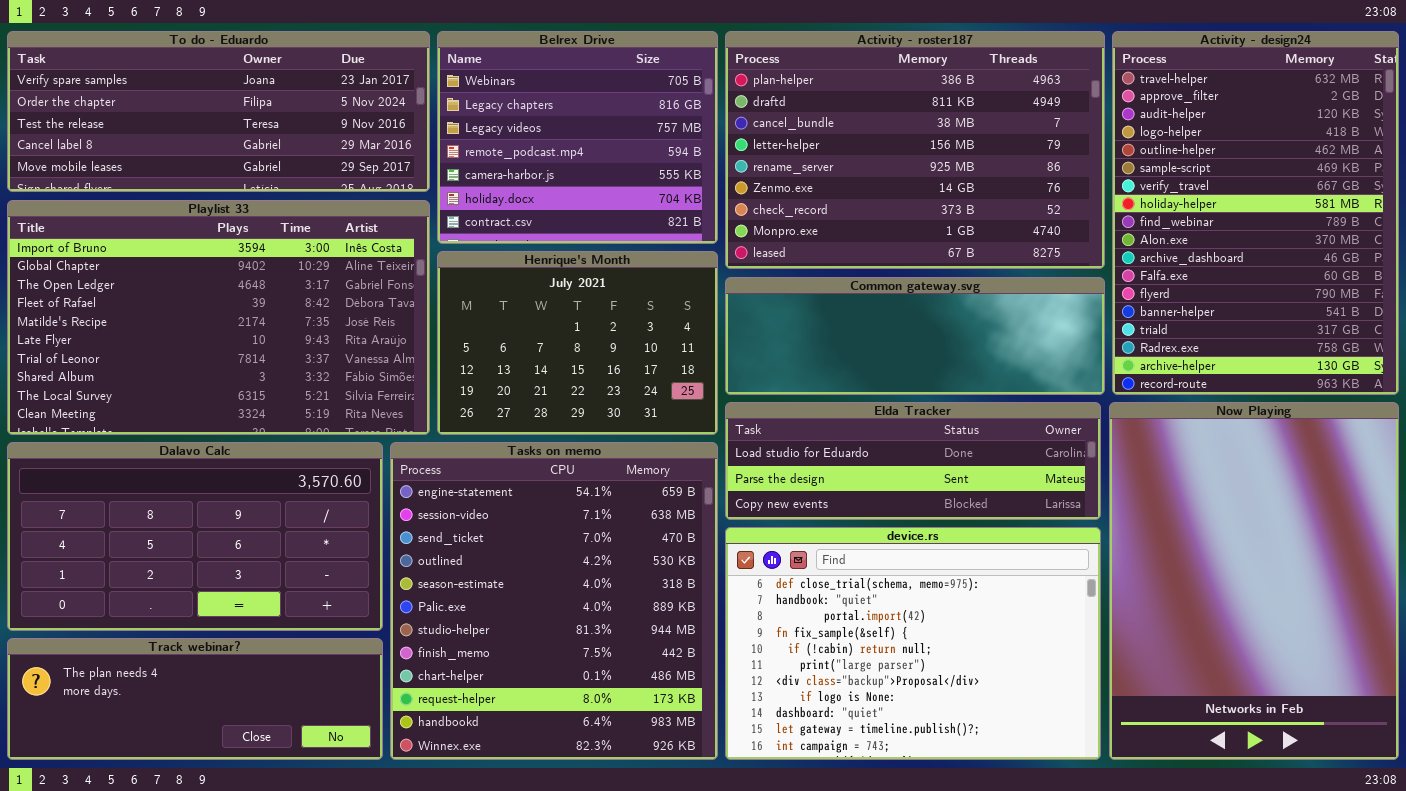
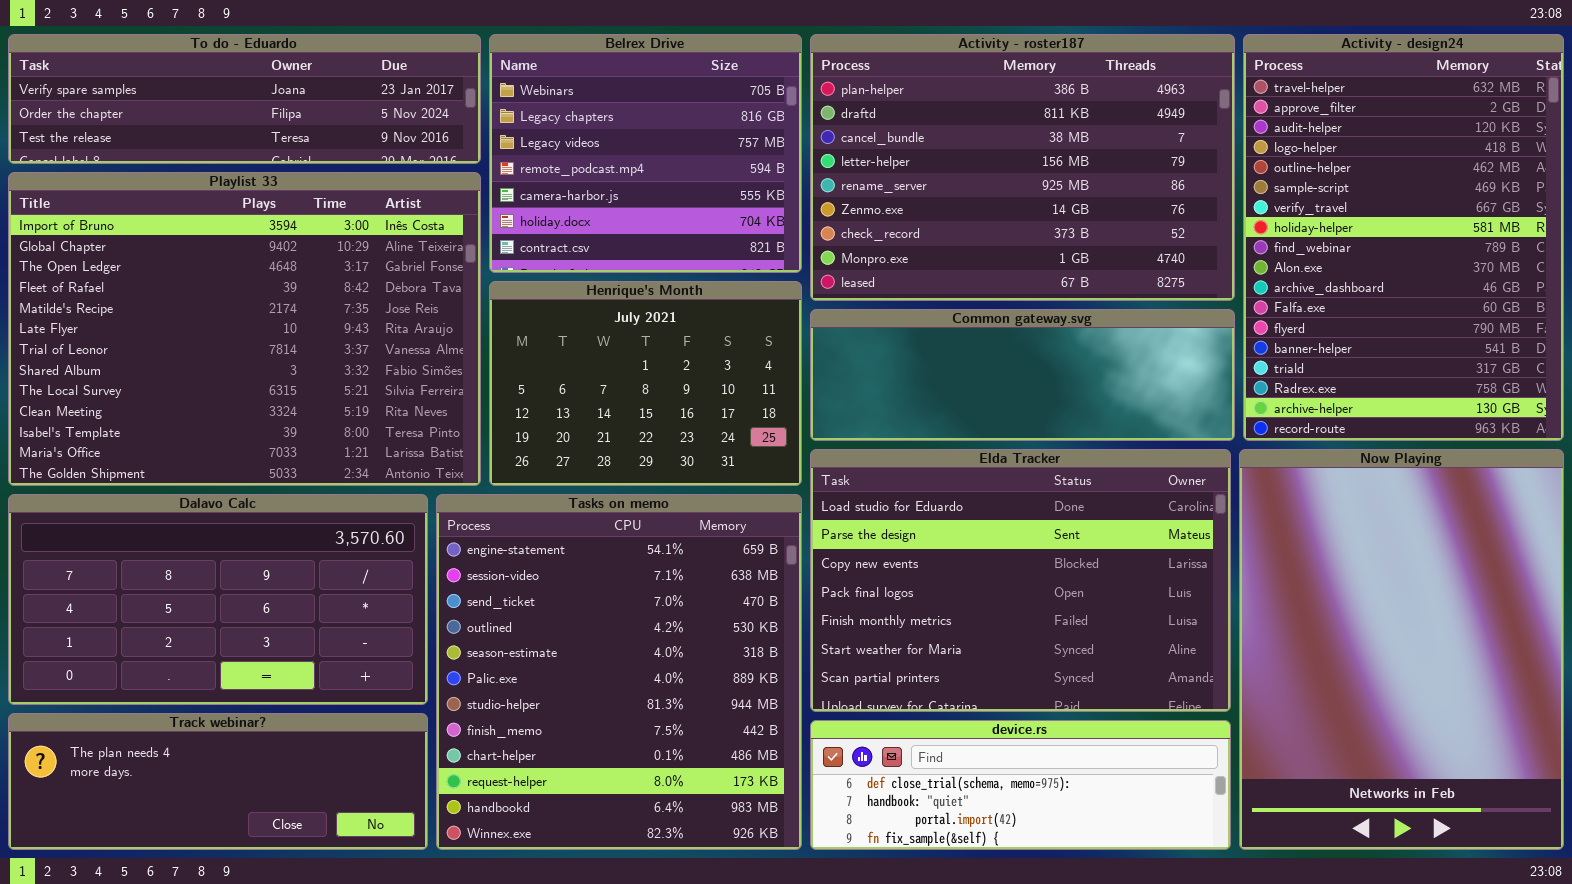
To do - Eduardo: [7,31,430,192] -> [8,34,481,164], resized
Playlist 33: [7,200,430,435] -> [8,172,481,486], resized
Elda Tracker: [725,402,1101,520] -> [810,449,1231,712], resized
device.rs: [725,527,1101,760] -> [810,720,1231,850], resized

